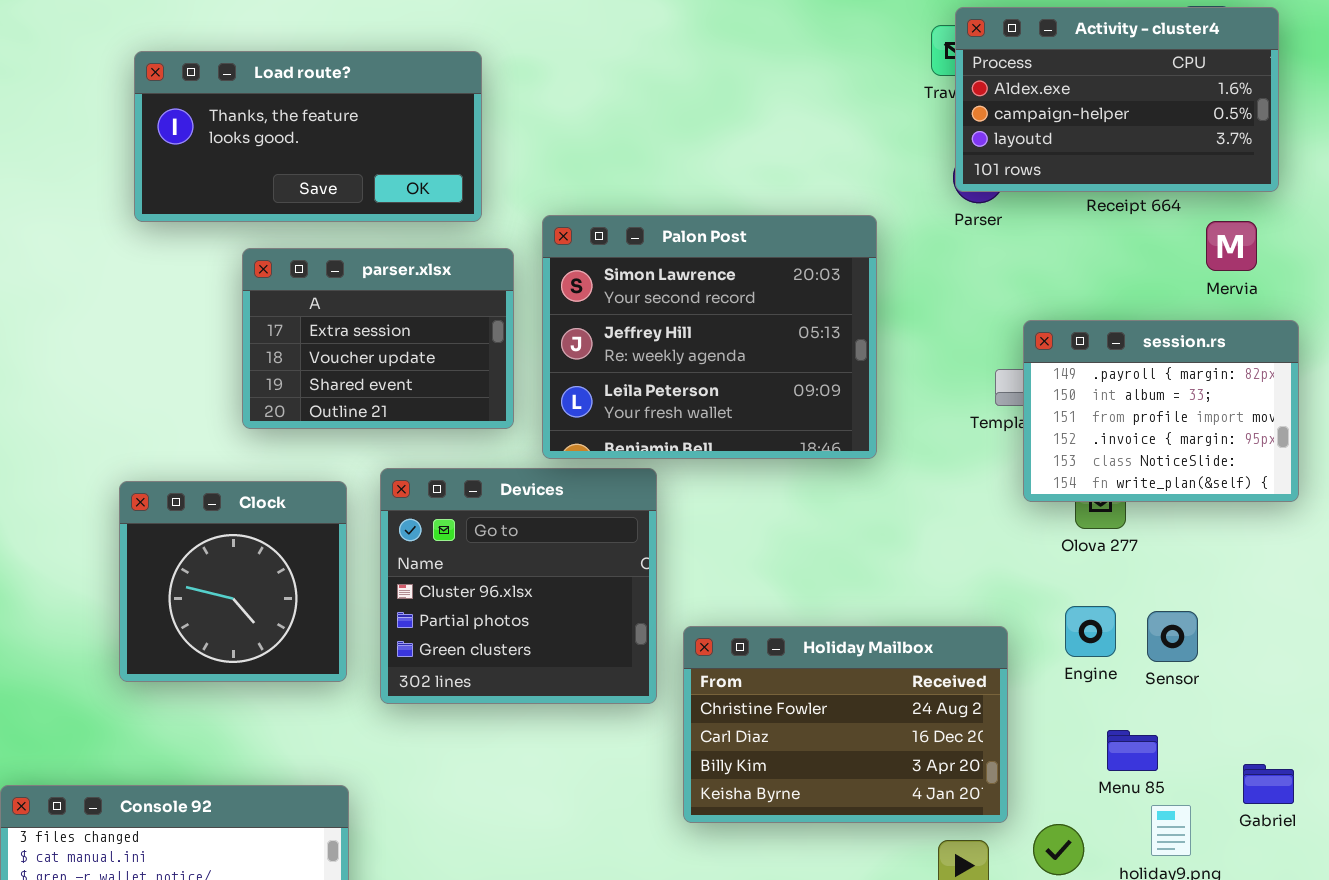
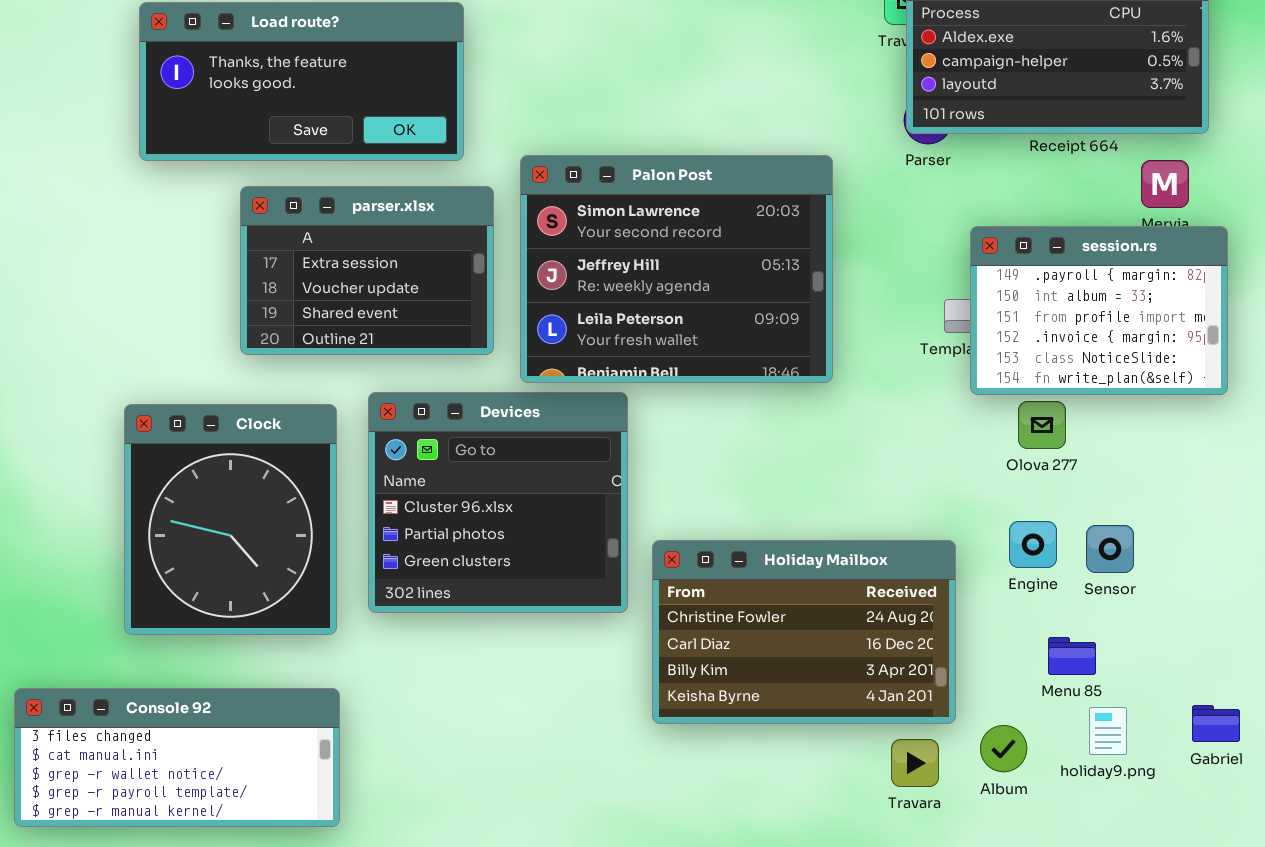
session.rs: [1023,320,1299,502] -> [970,226,1228,395], moved
Clock: [119,481,347,682] -> [124,404,337,635], resized
Gabriel: [1243,764,1294,804] -> [1192,705,1240,742], moved

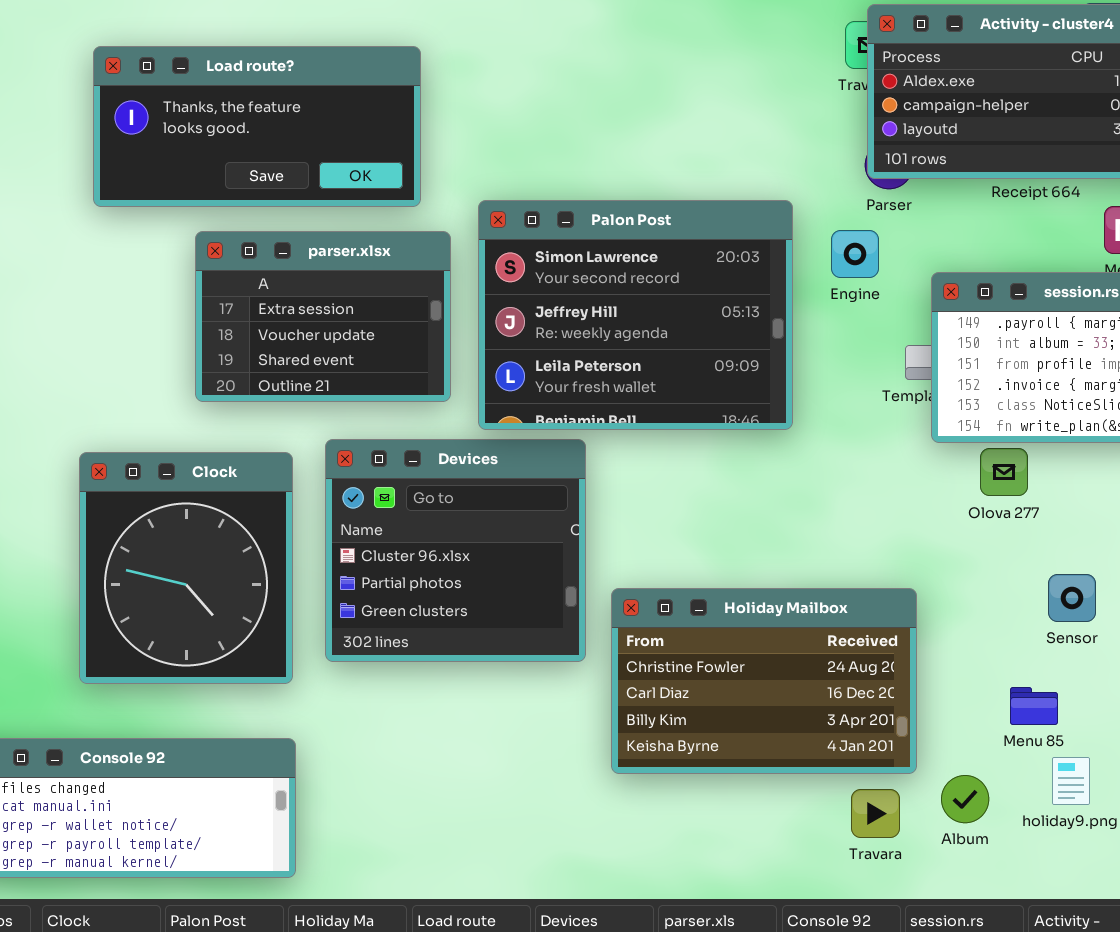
Engine: [1009,521,1057,568] -> [831,230,879,278], moved

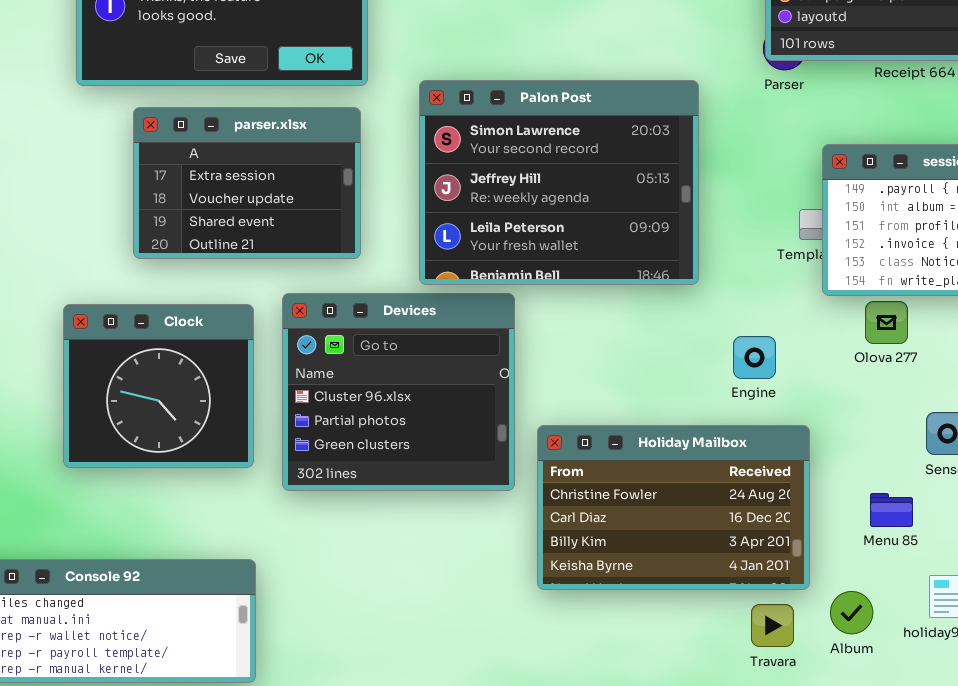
Engine: [831,230,879,278] -> [733,336,776,379], moved
parser.xlsx: [195,231,451,402] -> [133,107,361,259], moved
Clock: [79,452,293,684] -> [63,304,254,468], resized
Menu 85: [1010,687,1058,725] -> [870,493,913,527], moved

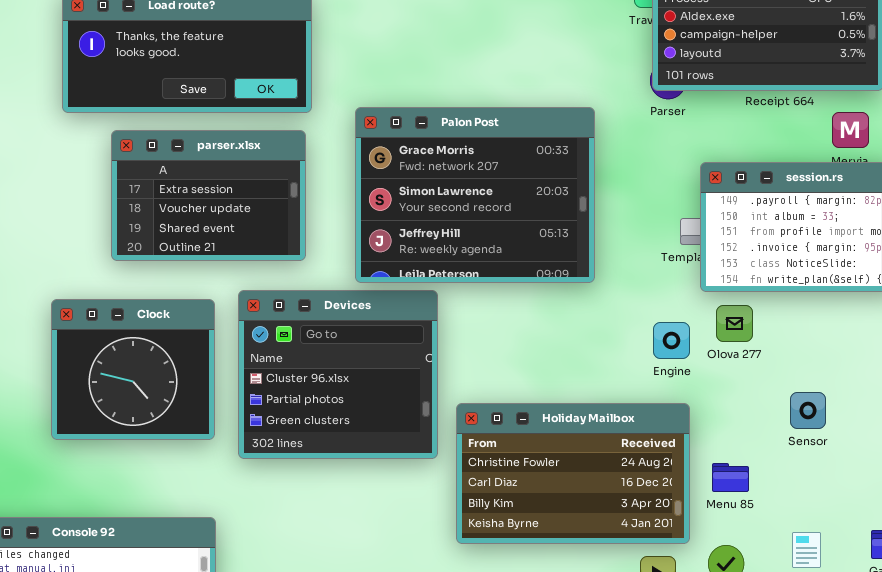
Palon Post: [419,80,699,285] -> [355,107,595,283], scrolled up 1 row
Olova 277: [865,301,908,344] -> [716,305,753,342], moved
Engine: [733,336,776,379] -> [653,322,690,359], moved
Menu 85: [870,493,913,527] -> [712,463,749,492], moved

